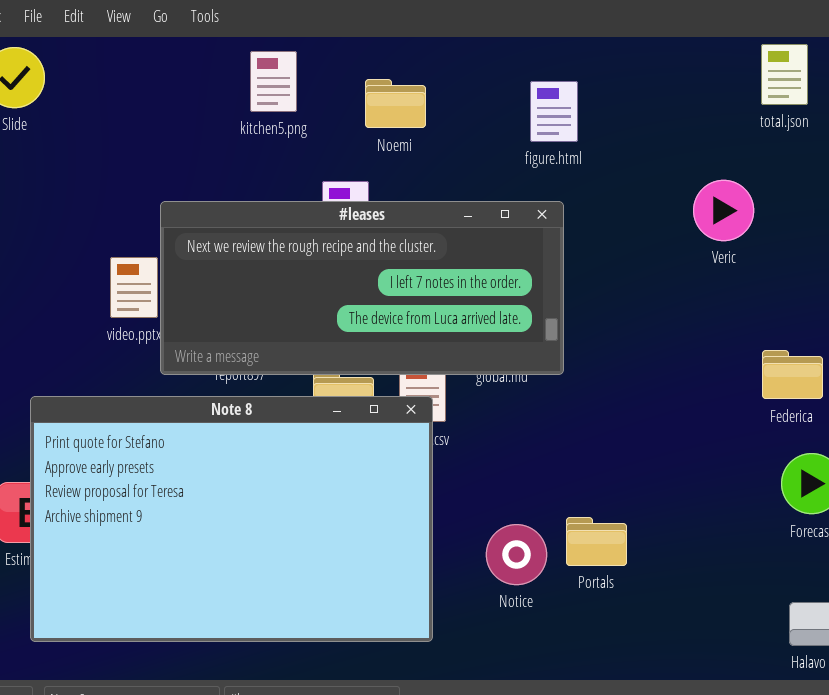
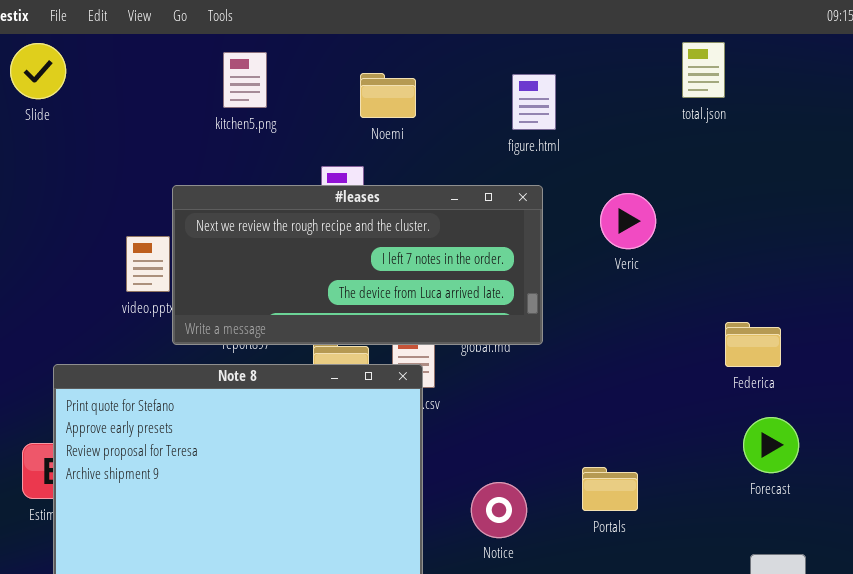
total.json: [761,44,808,105] -> [682,42,725,98], moved
kitchen5.png: [250,51,297,112] -> [223,52,267,108], moved
Veric: [693,180,754,241] -> [600,193,656,249], moved
Portals: [566,517,627,566] -> [582,467,638,511], moved

